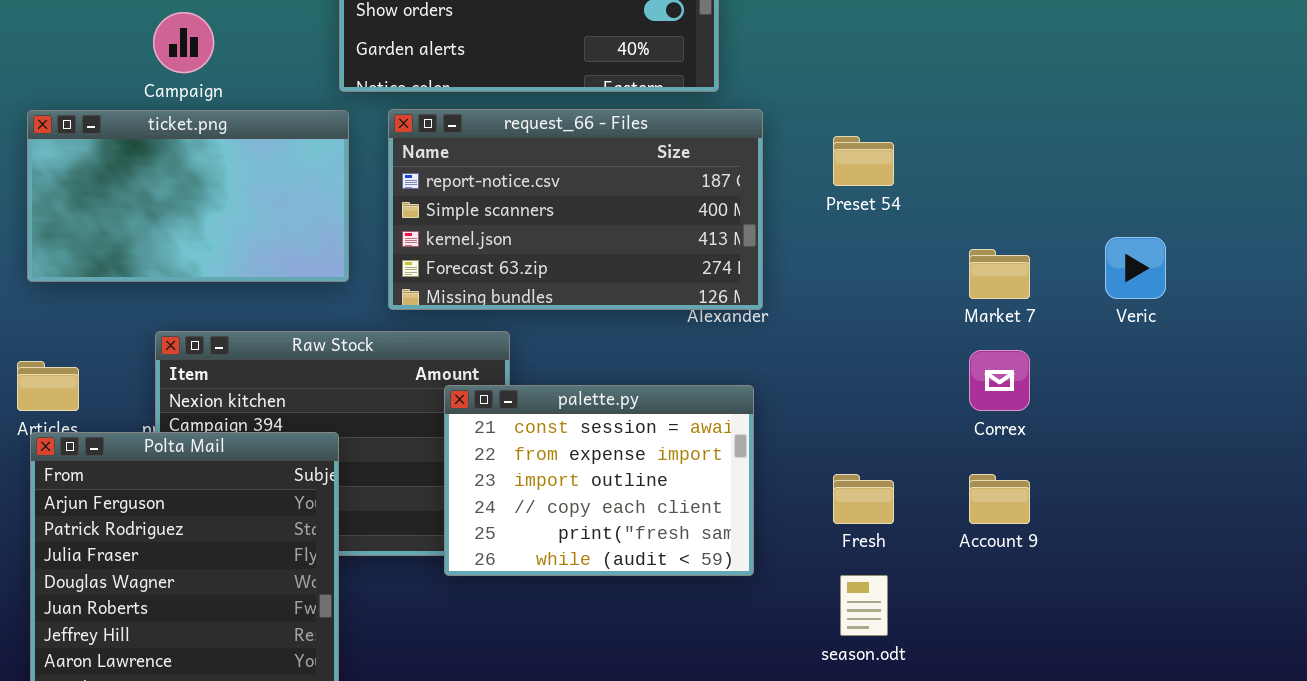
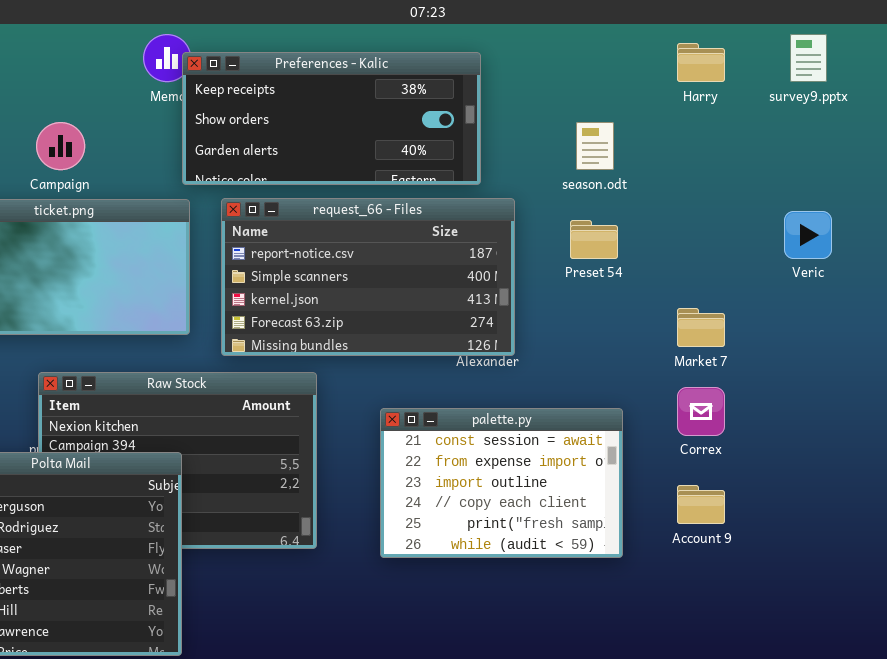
Veric: [1105,237,1166,299] -> [784,211,832,259], moved
palette.py: [444,385,754,576] -> [380,408,623,558], moved
season.odt: [840,575,888,636] -> [576,122,614,170], moved

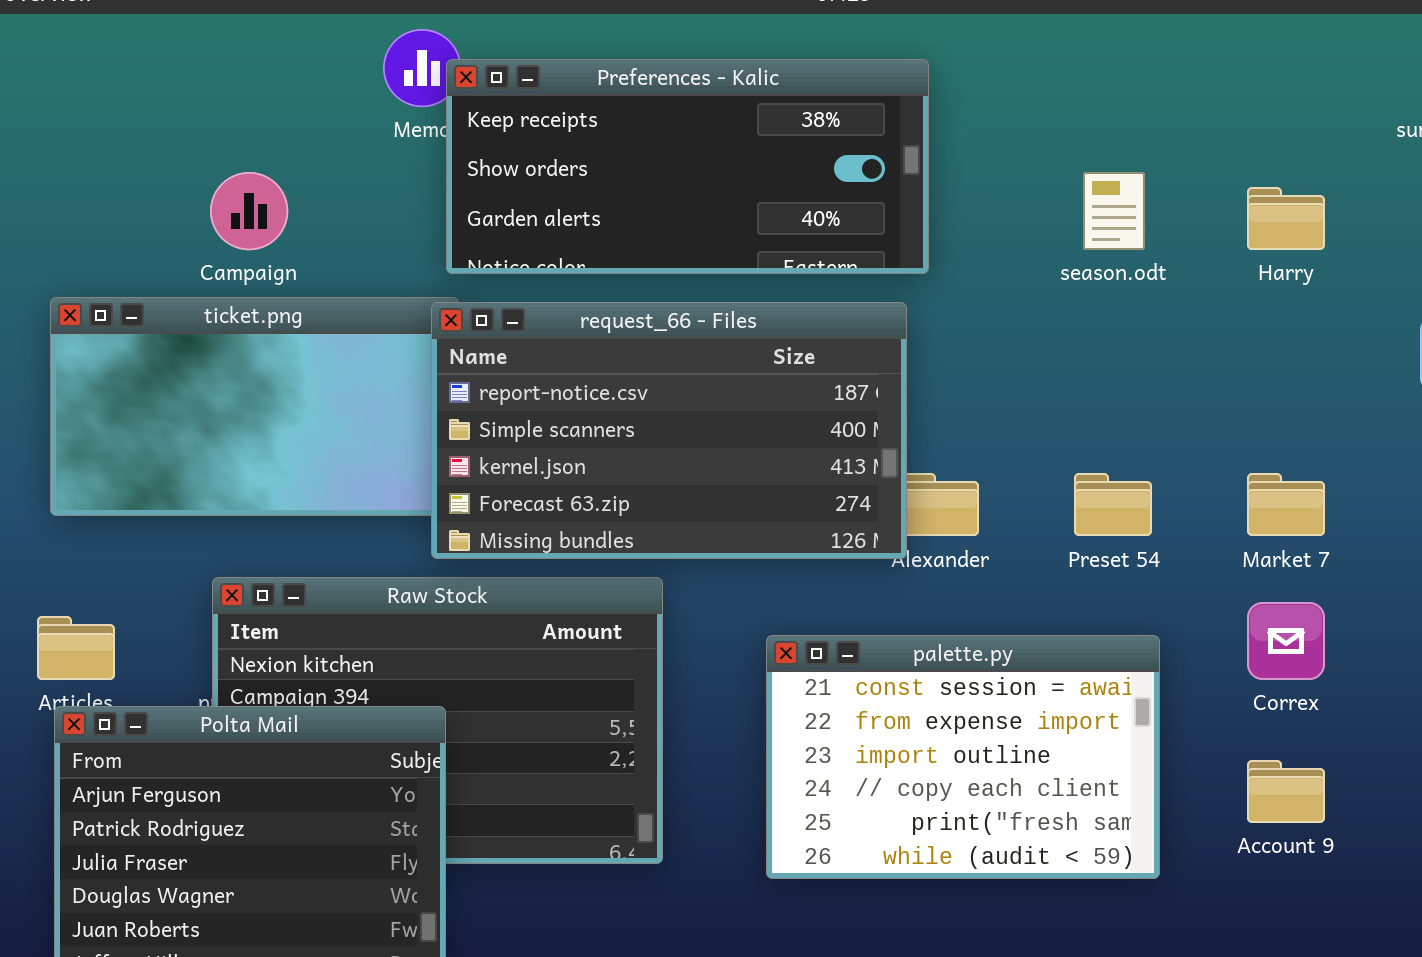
Harry: [677,43,725,82] -> [1247,187,1325,250], moved
request_66 - Files: [221,198,515,356] -> [431,302,907,559], moved
Preset 54: [570,220,618,259] -> [1074,473,1152,536], moved

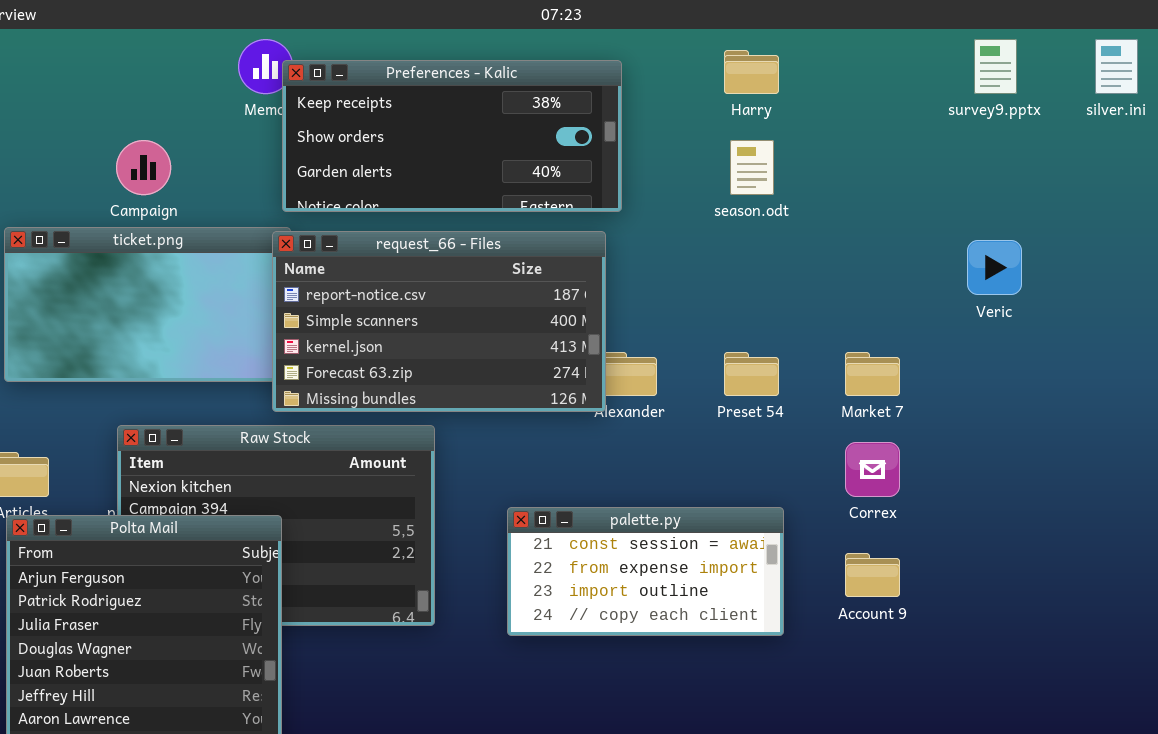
Harry: [1247,187,1325,250] -> [724,50,779,94], moved
palette.py: [766,635,1160,879] -> [507,507,784,636], resized

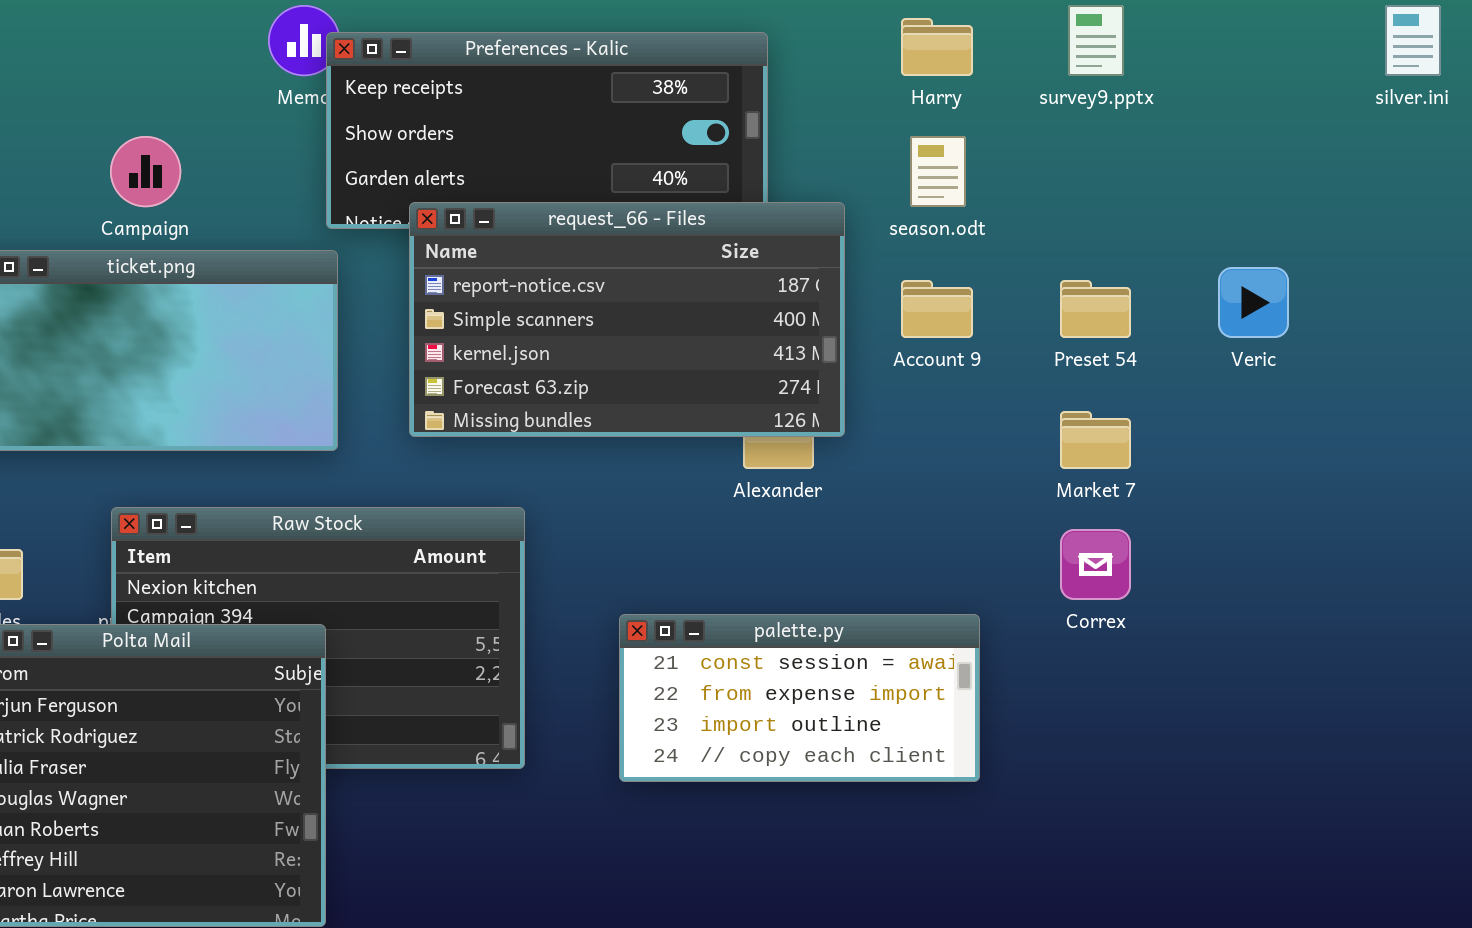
survey9.pptx: [974,39,1017,94] -> [1068,5,1124,76], moved
request_66 - Files: [272,231,606,412] -> [409,202,845,437], moved
Preset 54: [724,352,779,396] -> [1060,280,1131,338], moved
Account 9: [845,553,900,597] -> [901,280,973,338], moved

